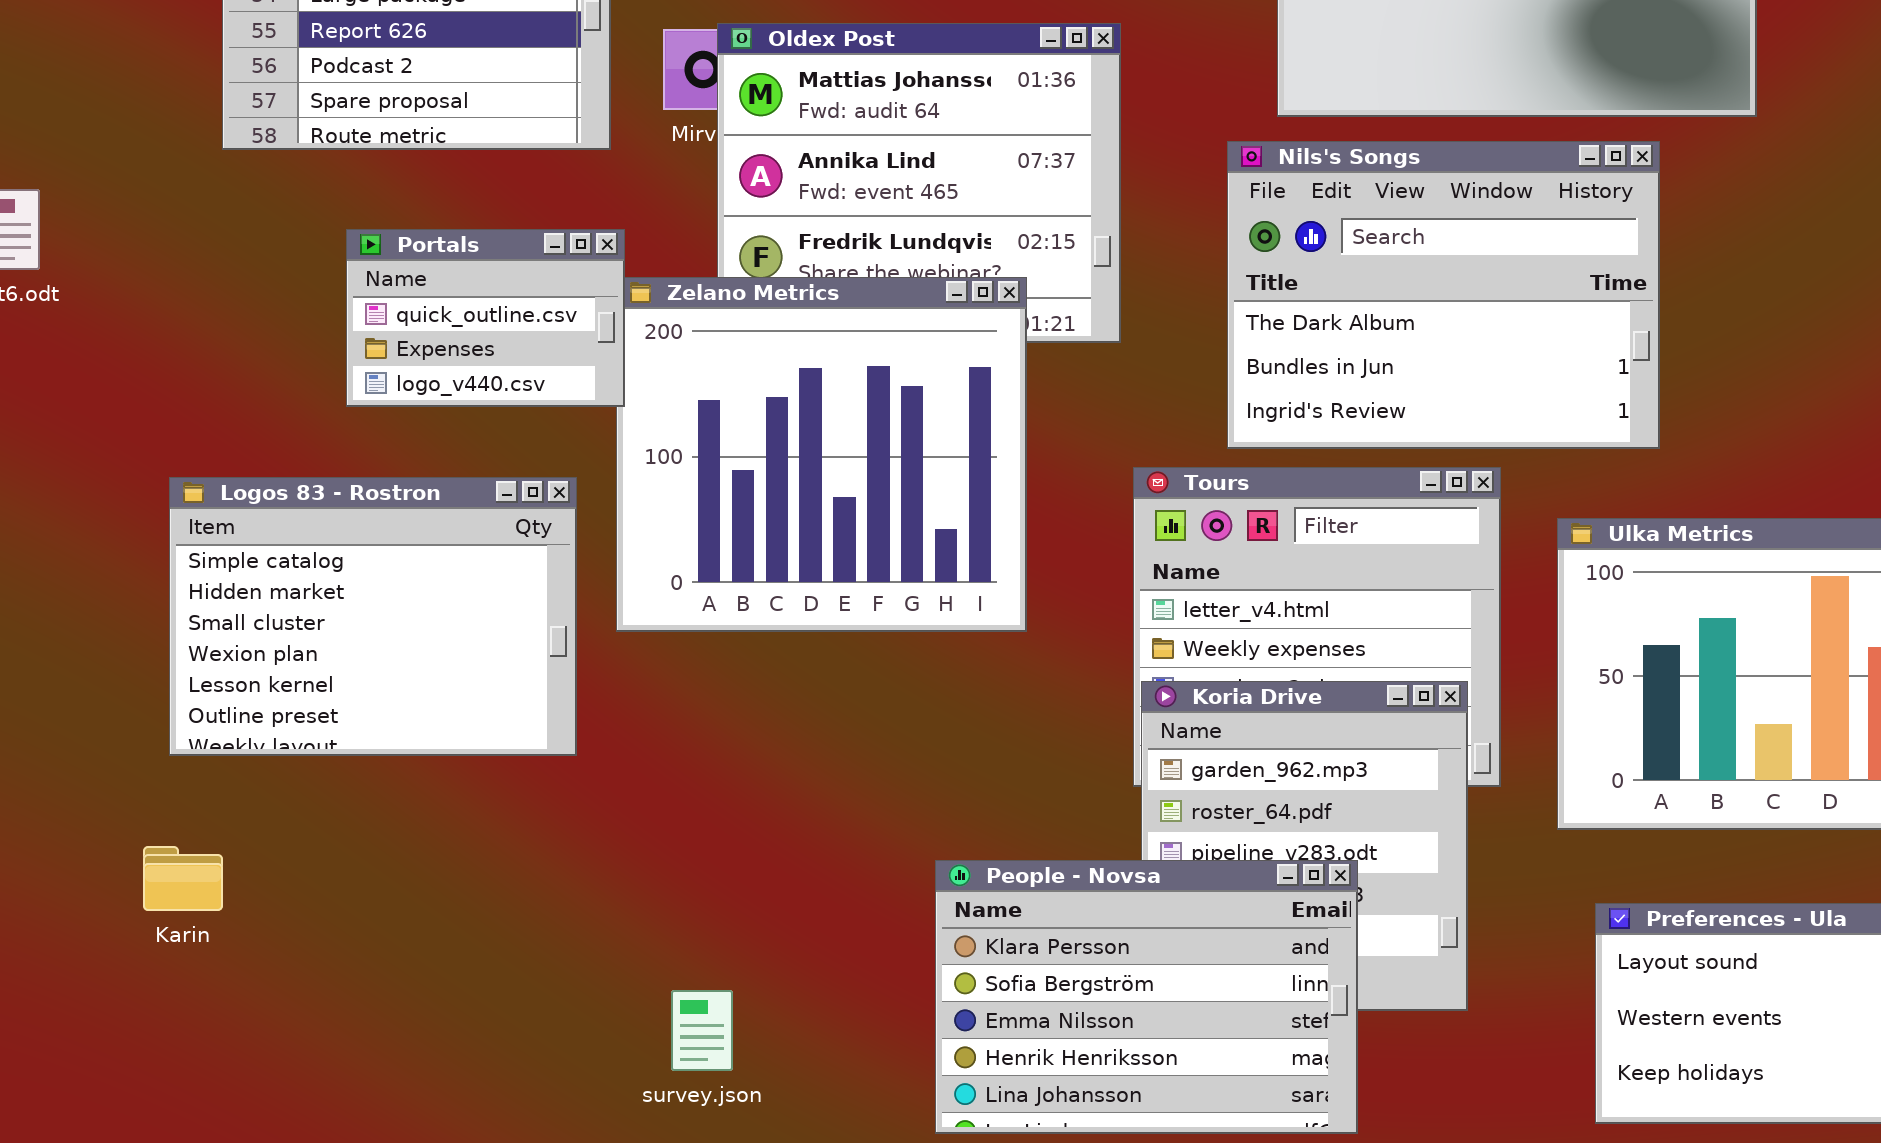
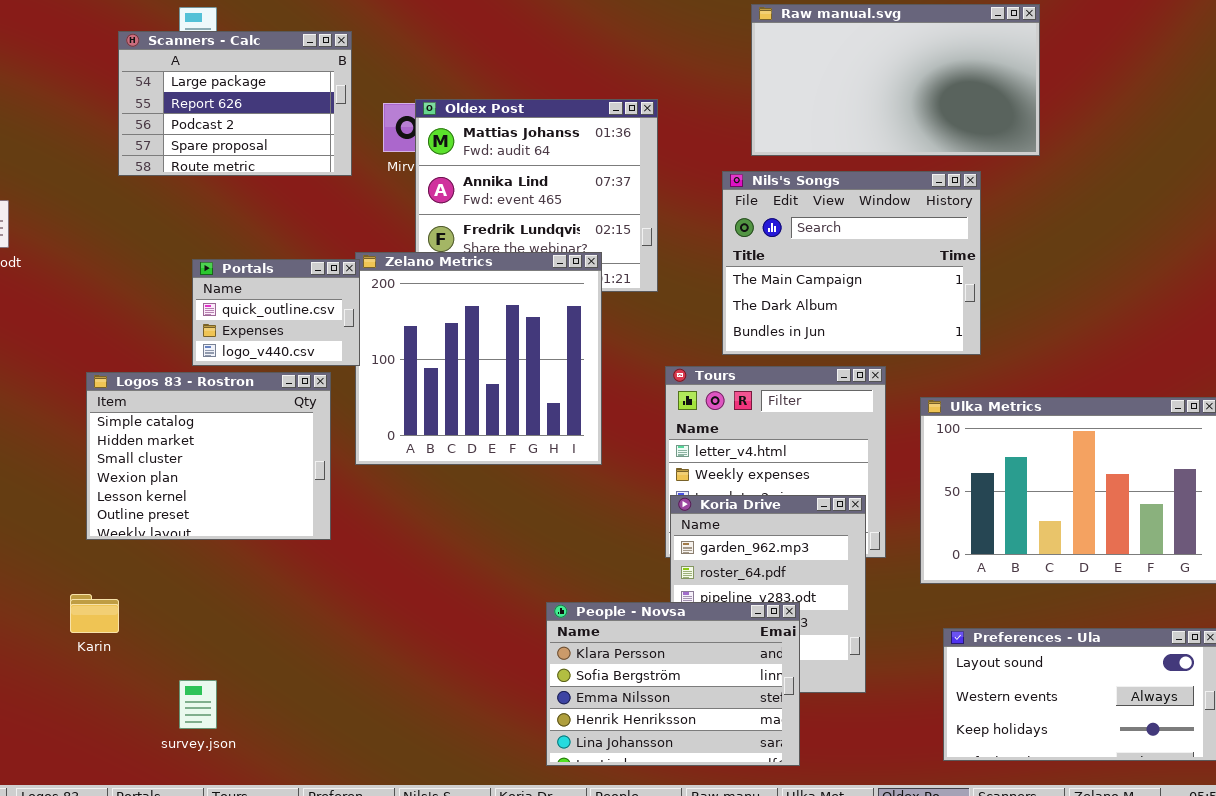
Nils's Songs: [1227,141,1660,449] -> [722,171,981,355], scrolled up 1 row
Portals: [346,229,625,407] -> [192,259,360,366], moved
survey.json: [671,990,733,1071] -> [179,680,217,729], moved

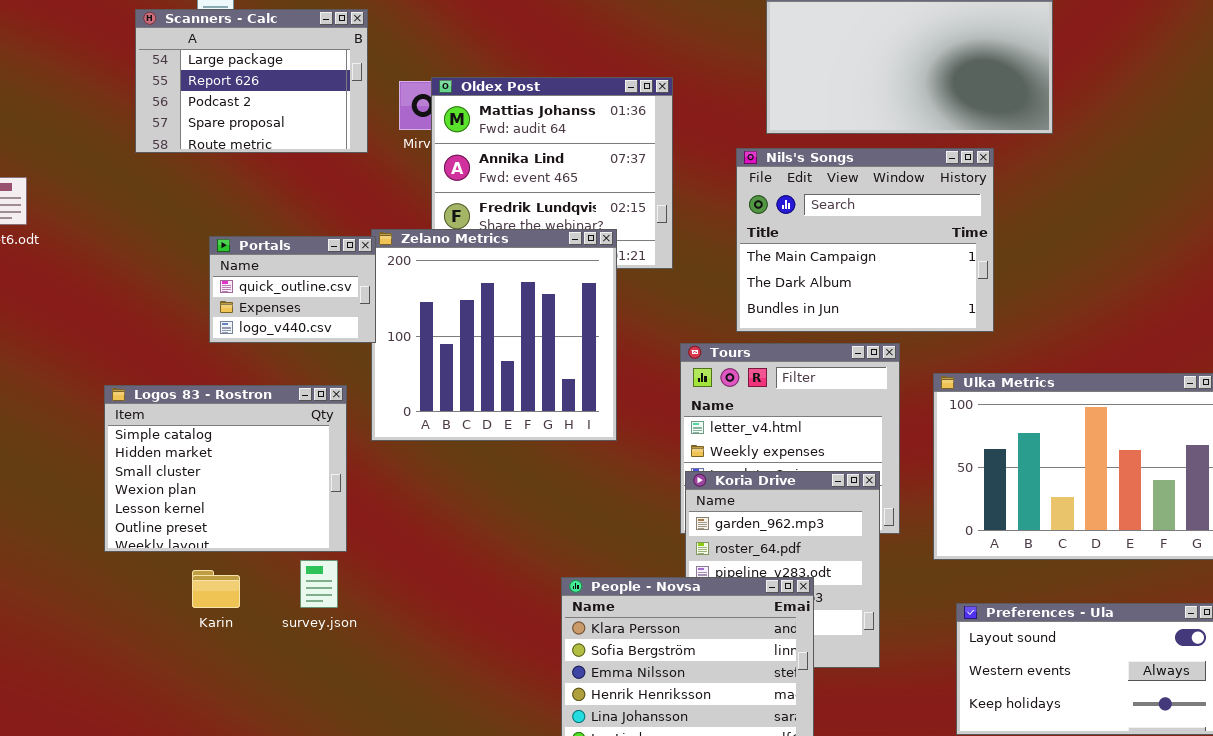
Logos 83 - Rostron: [86,372,331,540] -> [104,385,347,552], moved
Karin: [70,594,119,633] -> [192,570,240,608], moved
survey.json: [179,680,217,729] -> [300,560,338,608], moved

